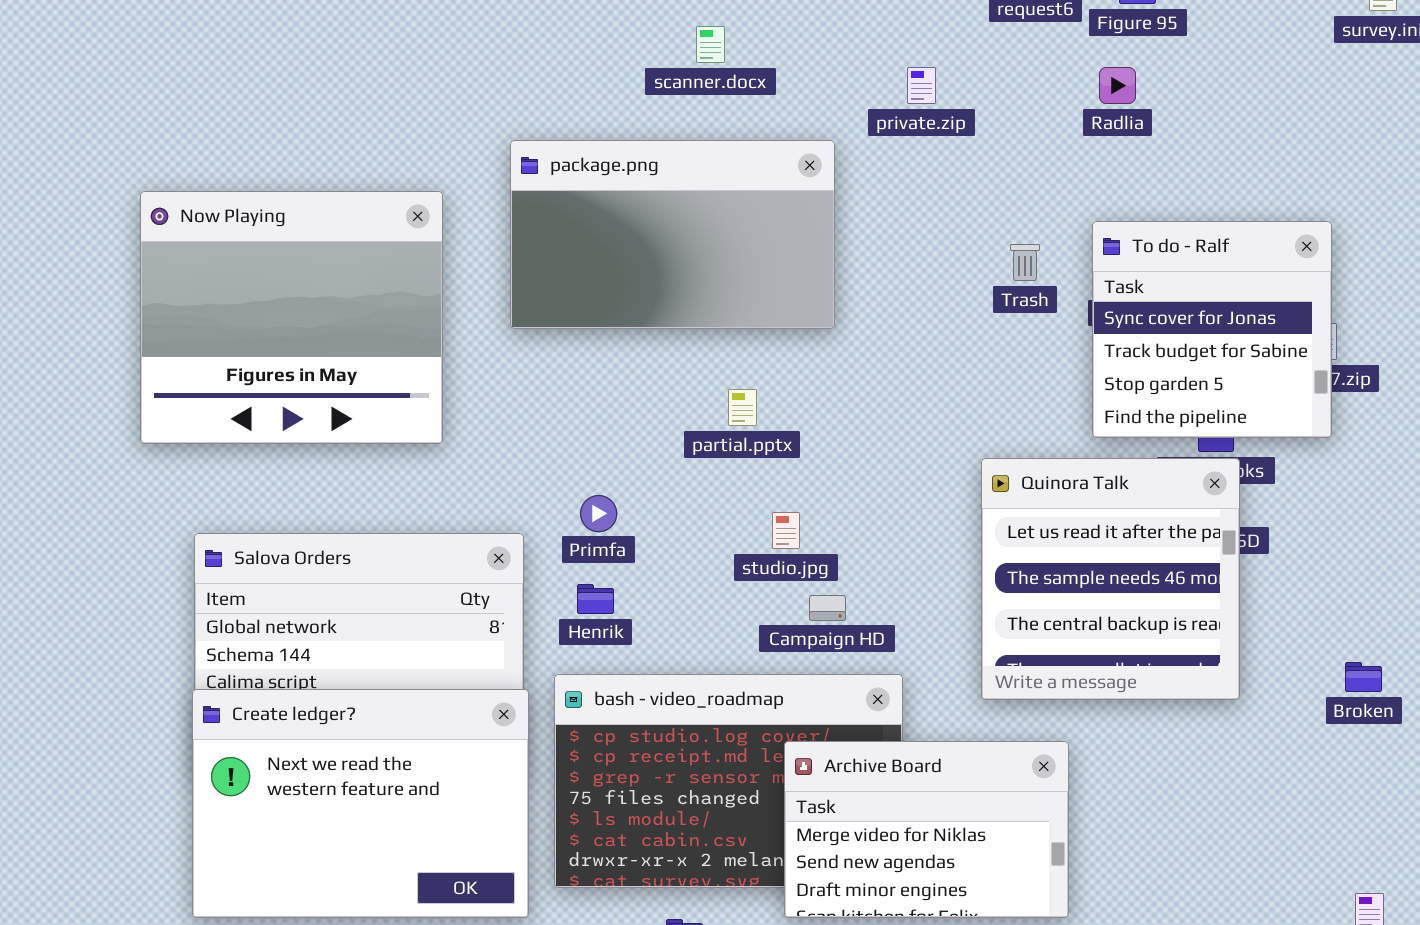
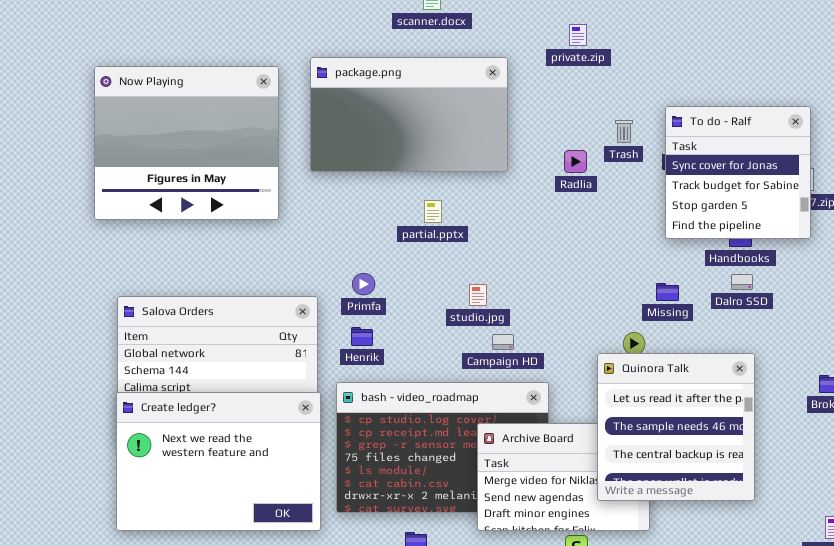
private.zip: [907,67,936,104] -> [569,24,587,46], moved
Radlia: [1099,67,1136,104] -> [564,150,587,173], moved
Now Playing: [140,191,443,444] -> [94,66,279,220], moved
partial.pptx: [728,389,757,426] -> [424,200,442,223], moved
Quinora Talk: [981,458,1240,700] -> [597,353,755,501], moved

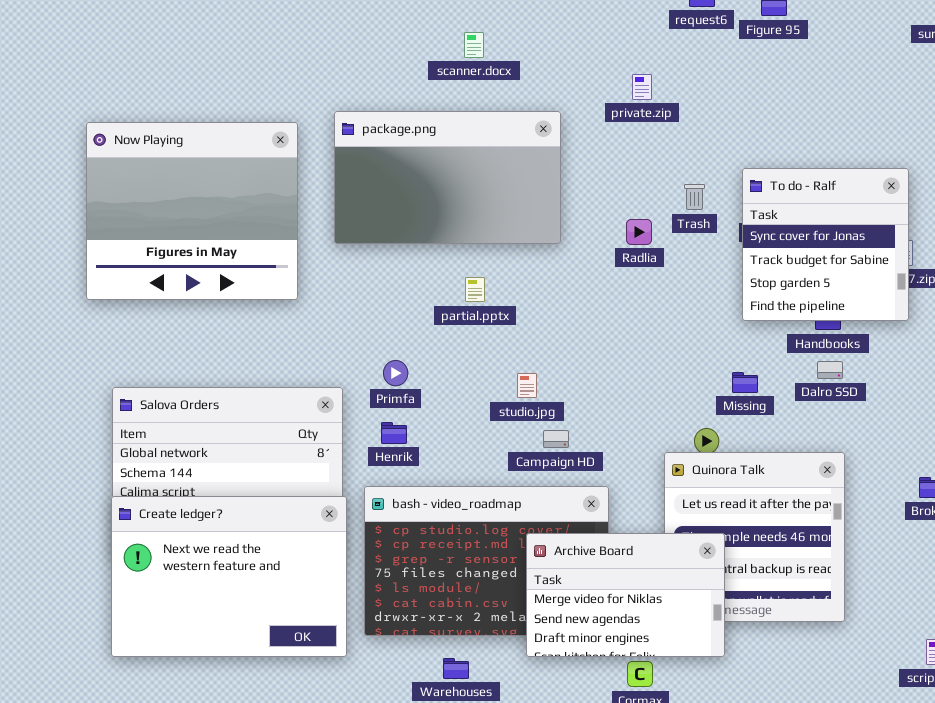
Archive Board: [477,423,650,531] -> [526,533,725,657], raised

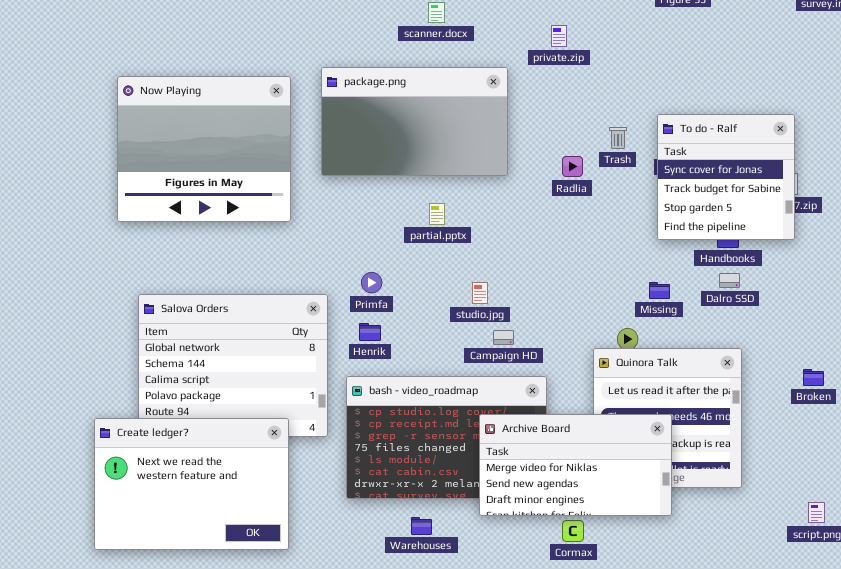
private.zip: [632,74,652,100] -> [551,25,567,47], moved
Create ledger?: [111,496,347,657] -> [94,418,289,550], moved
Archive Board: [526,533,725,657] -> [479,414,672,516], resized

